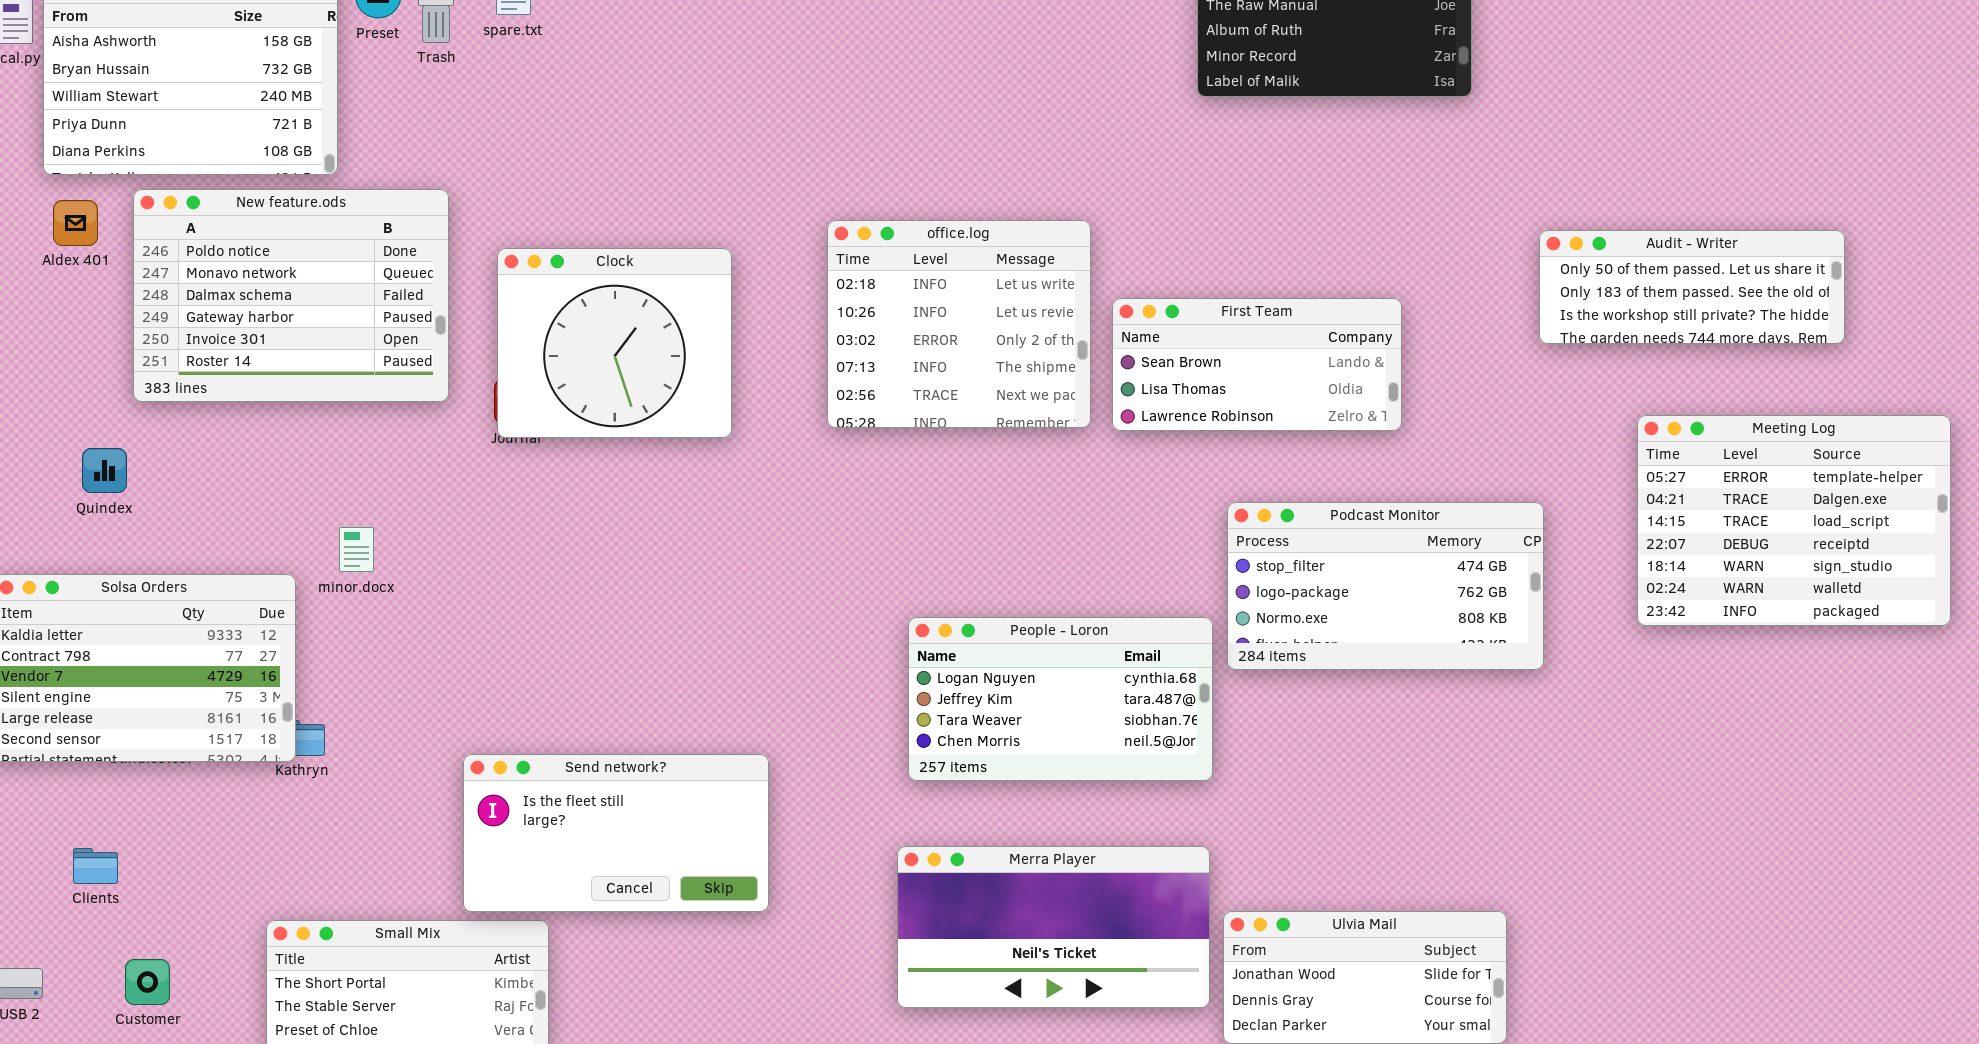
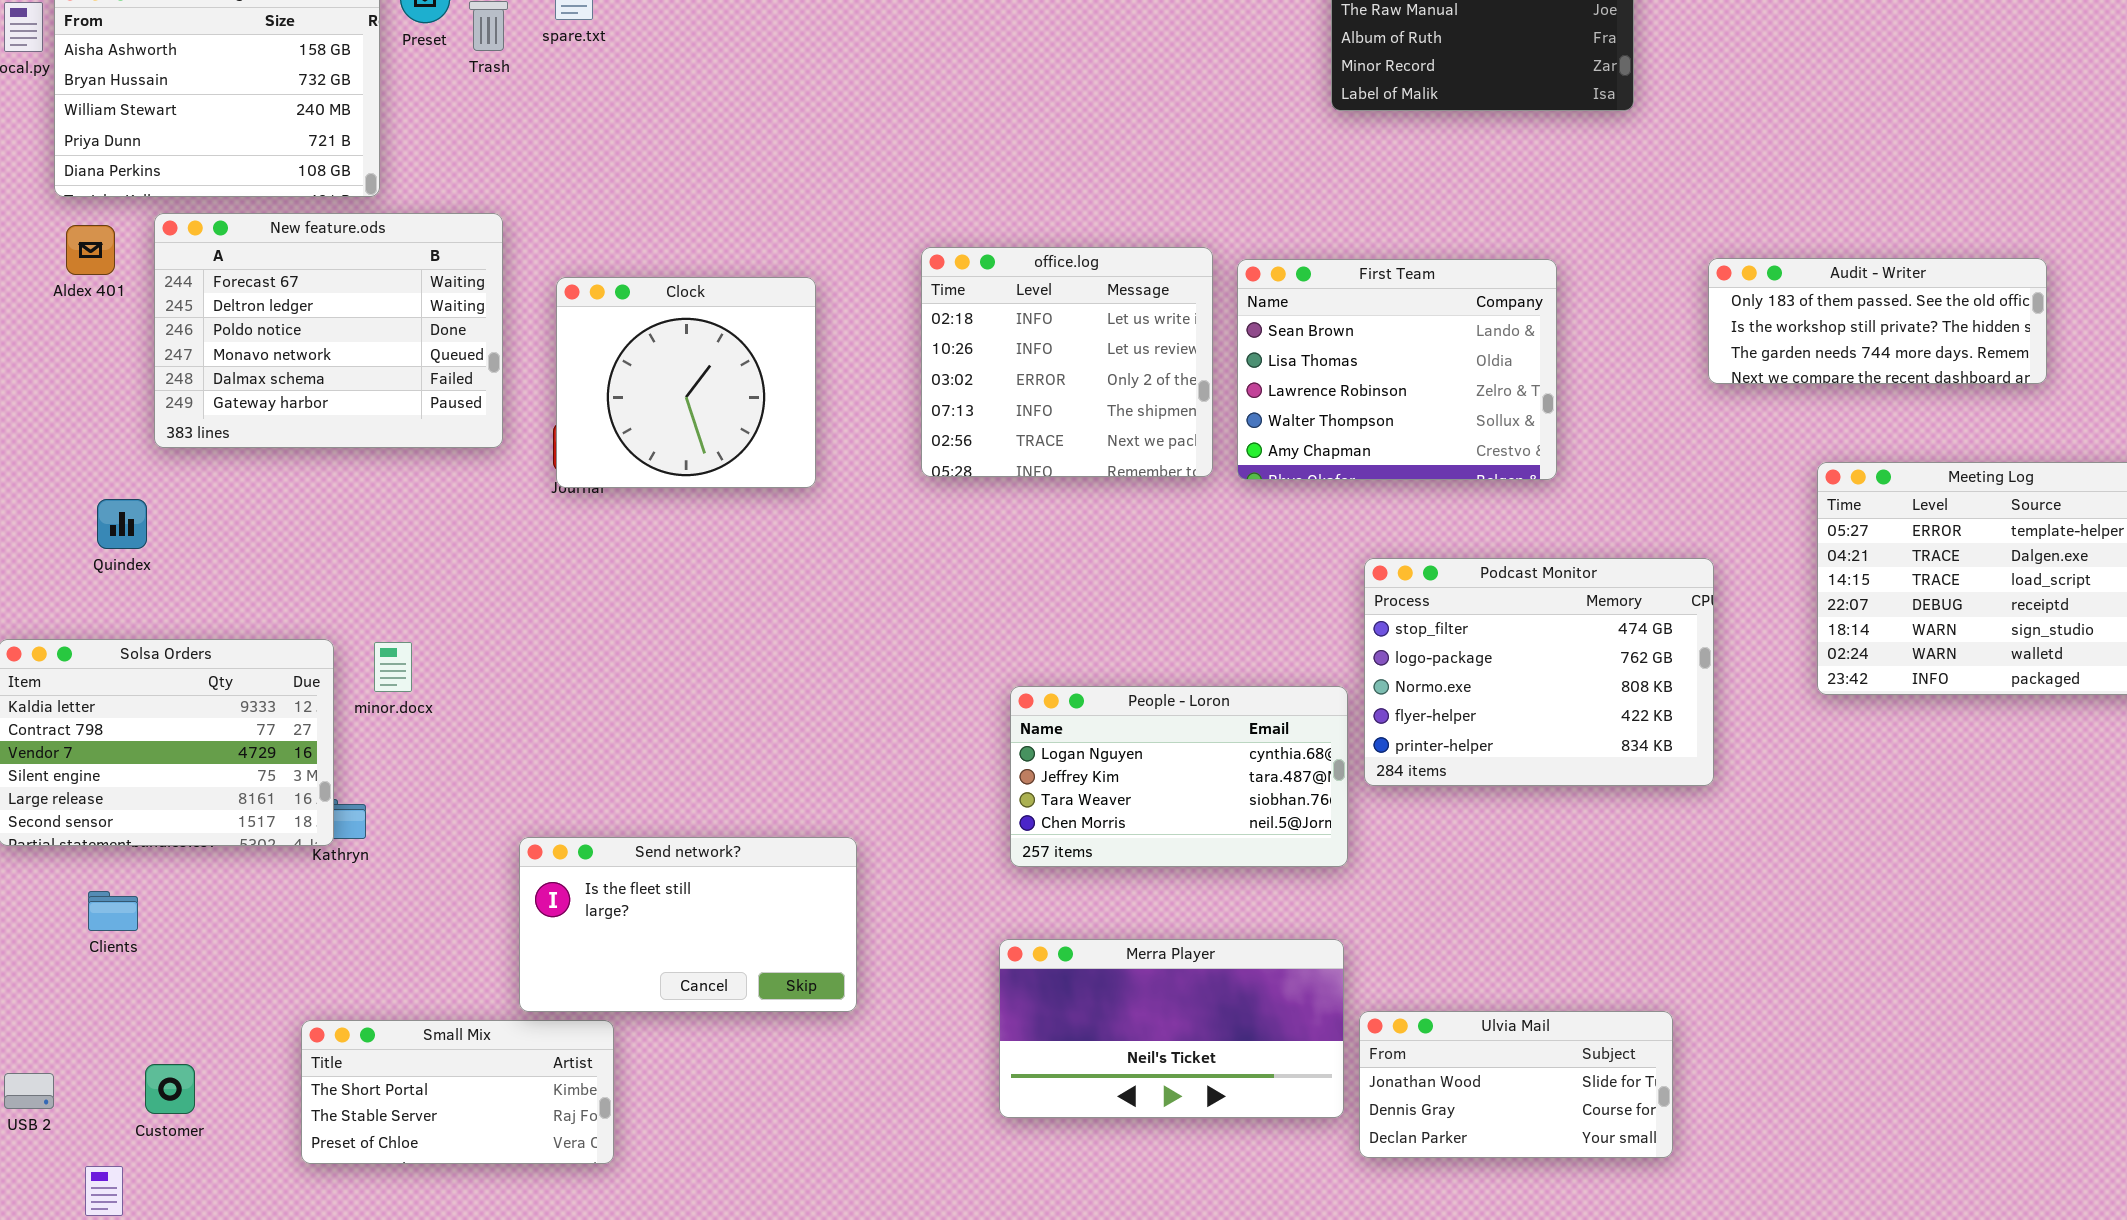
New feature.ods: [133,189,449,402] -> [154,213,503,448], scrolled up 2 rows
Audit - Writer: [1539,230,1845,344] -> [1708,258,2047,384], scrolled down 1 row
First Team: [1112,298,1402,431] -> [1237,259,1557,480], resized
Podcast Monitor: [1227,502,1544,670] -> [1364,558,1714,786], resized
minor.docx: [339,527,374,572] -> [374,642,412,692], moved
Clients: [73,848,118,884] -> [88,891,138,931], moved

